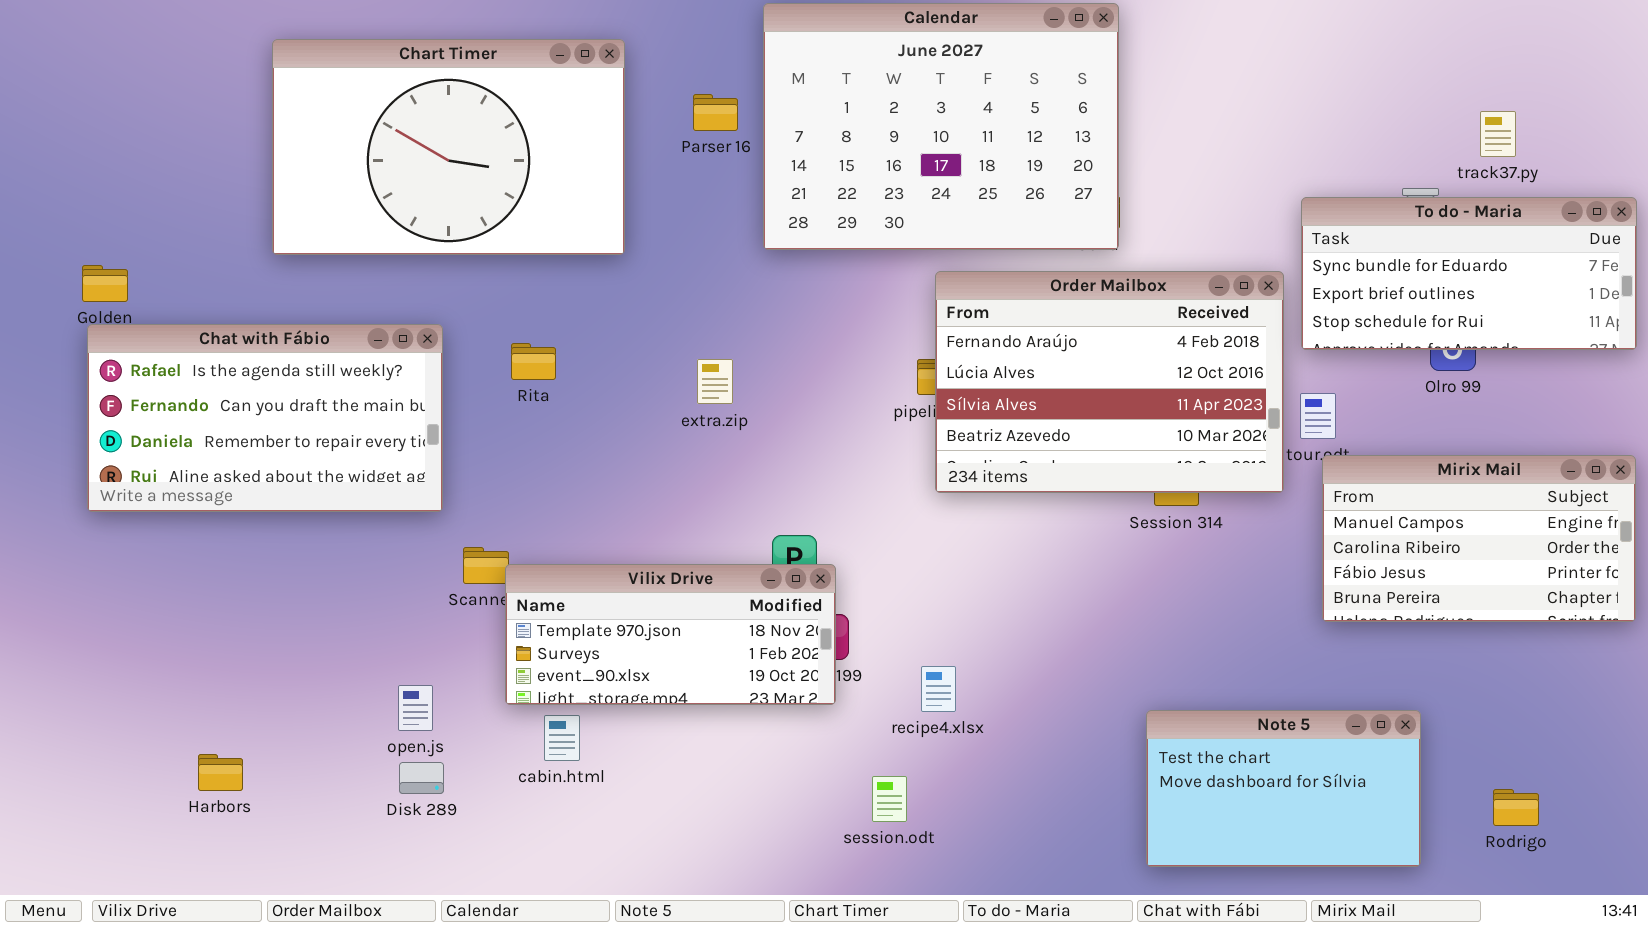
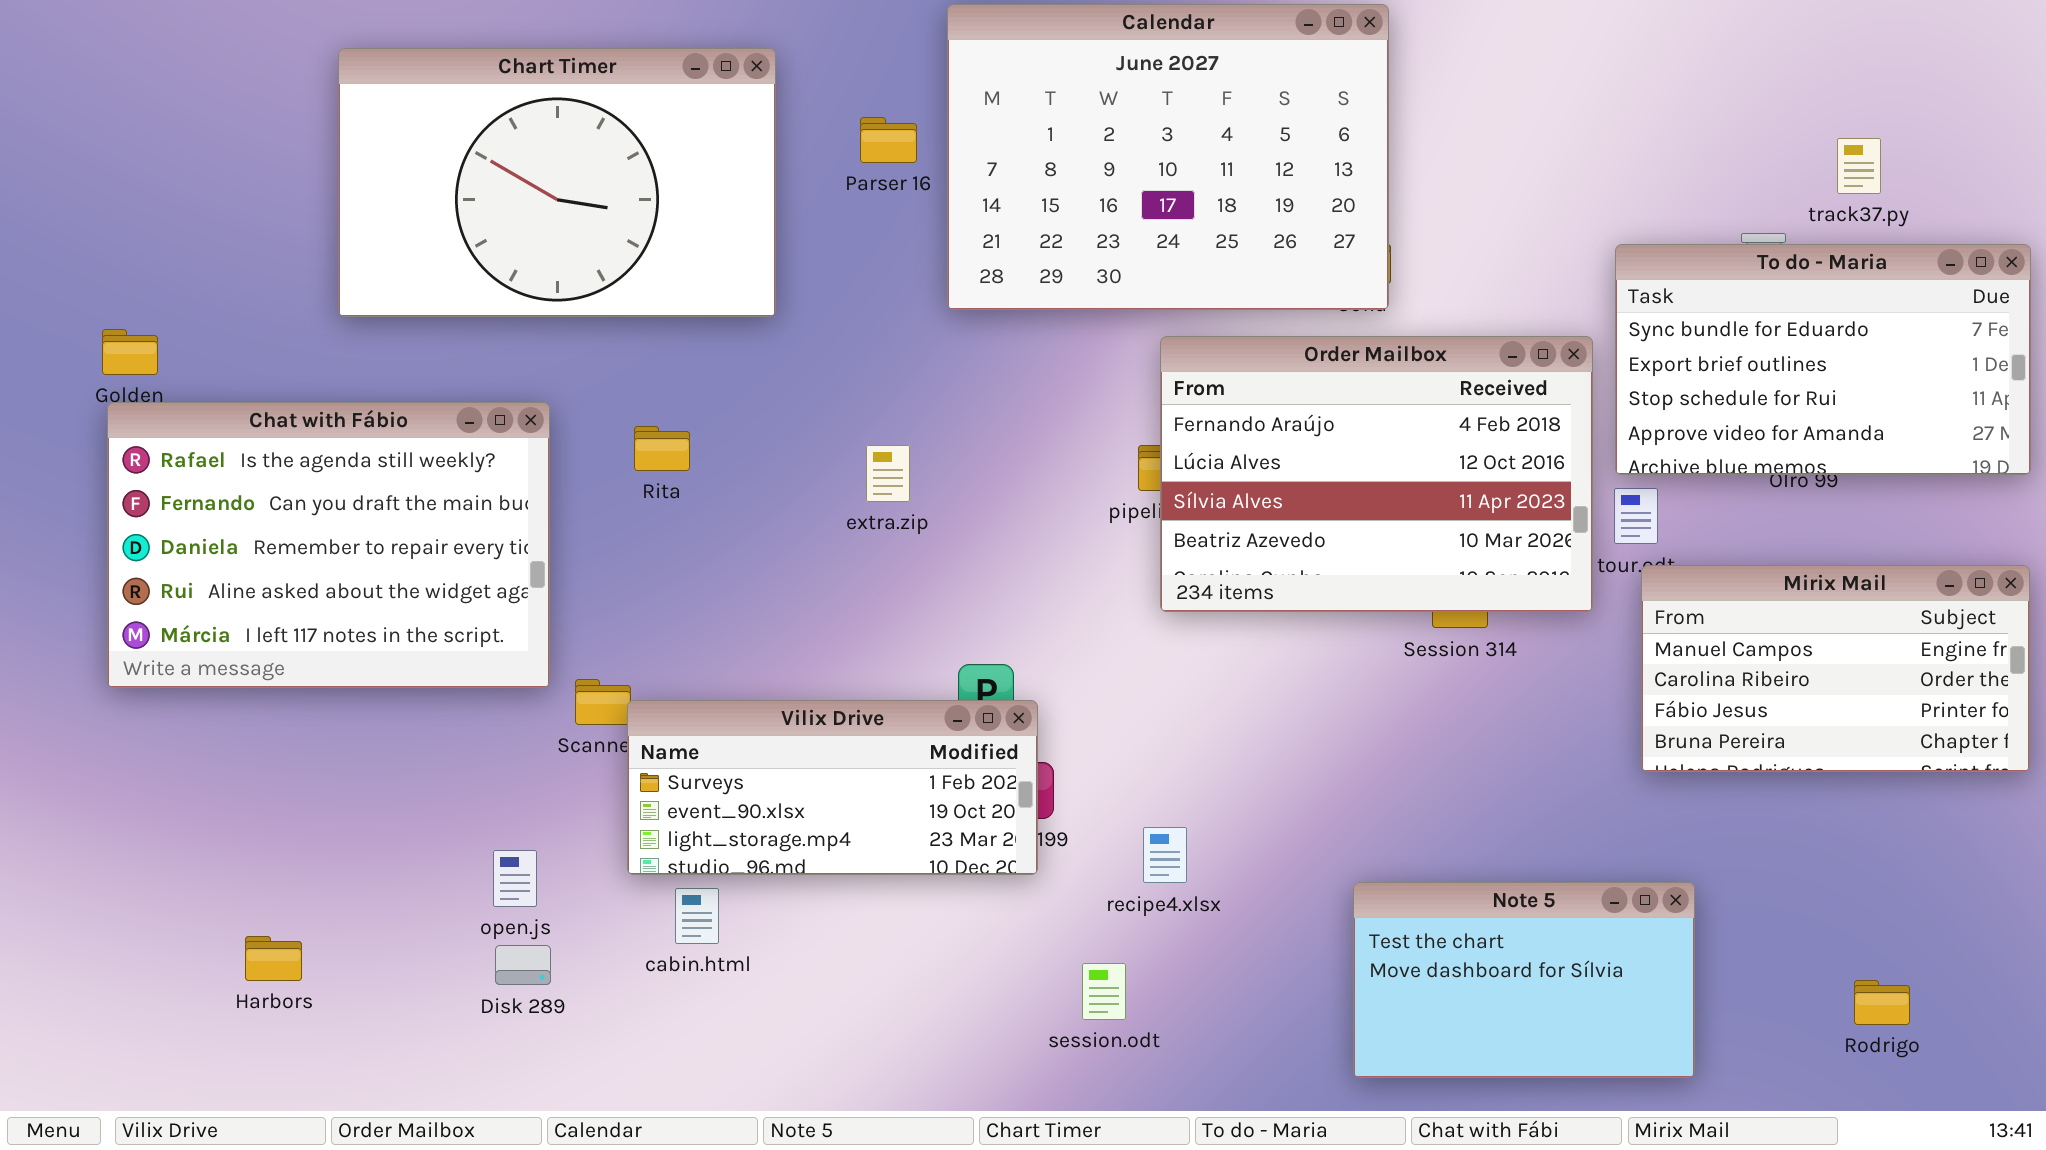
To do - Maria: [1301,197,1637,350] -> [1615,244,2031,475], resized
Chat with Fábio: [87,324,443,512] -> [107,402,550,688], resized
Vilix Drive: [505,564,836,705] -> [627,700,1038,875], scrolled down 1 row
Note 5: [1146,710,1421,867] -> [1353,882,1695,1078], moved

